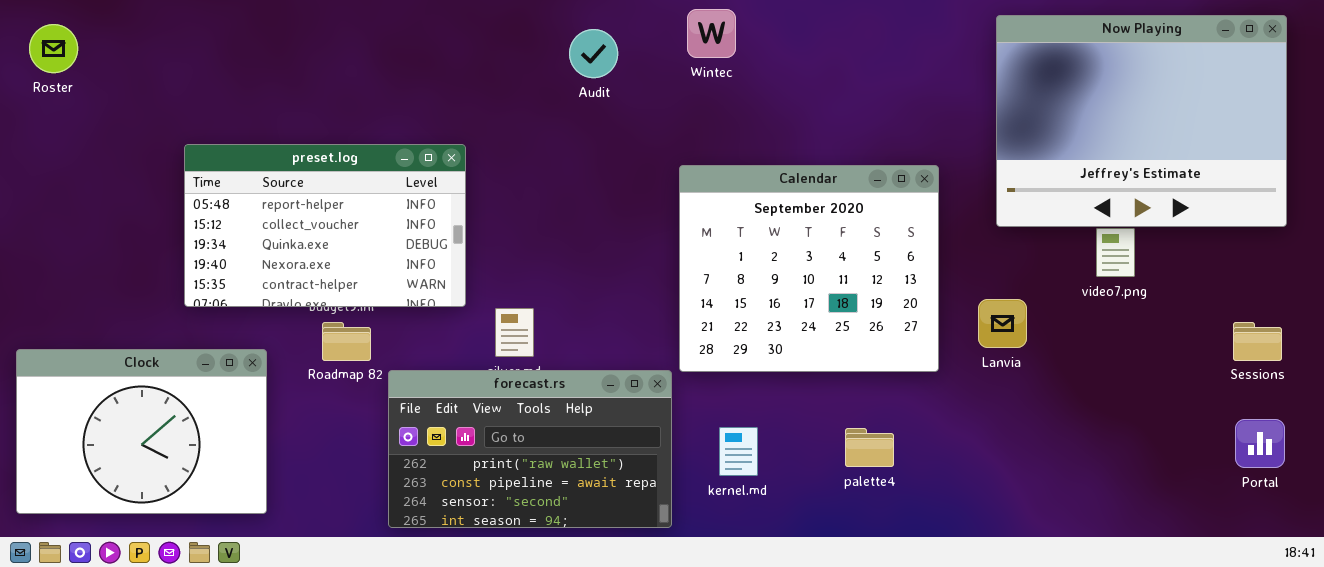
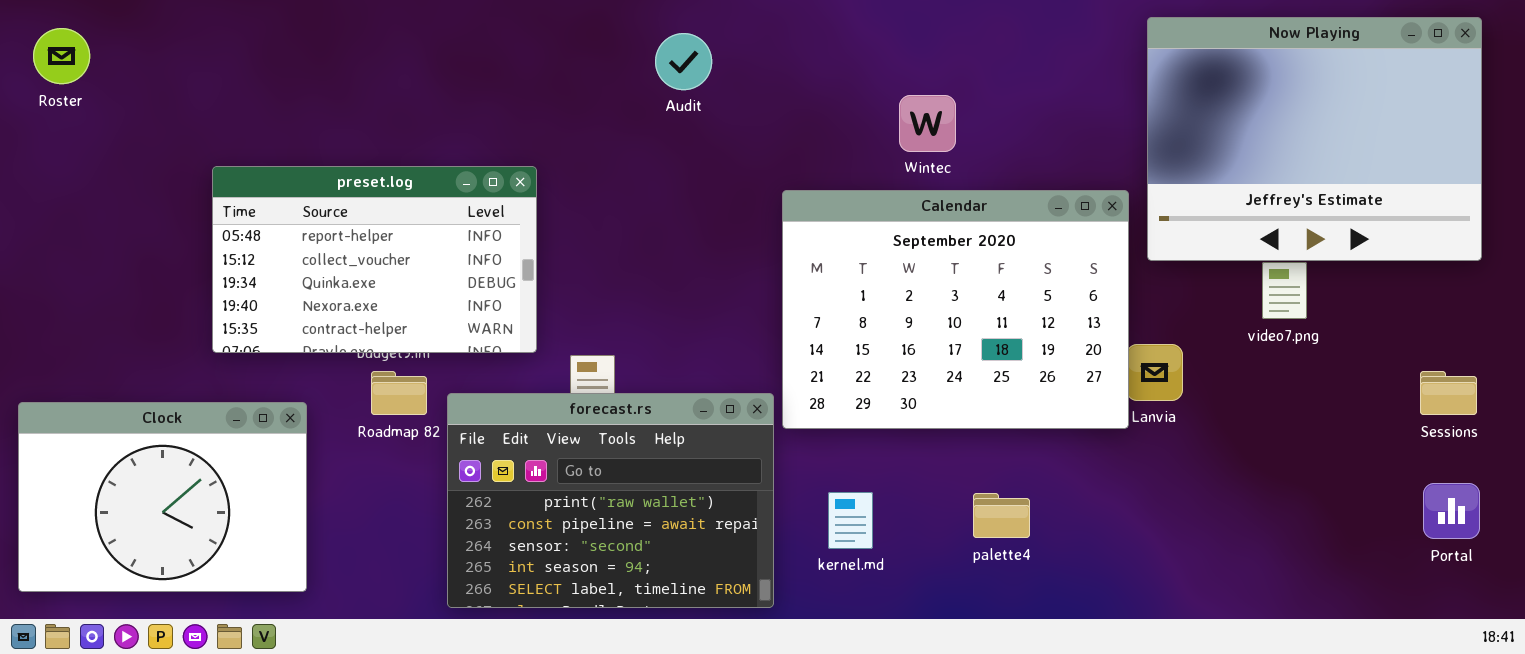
Wintec: [687,9,736,58] -> [899,95,956,152], moved
Calendar: [679,165,939,372] -> [782,190,1129,429], resized
forecast.rs: [388,370,672,528] -> [447,393,774,608], resized

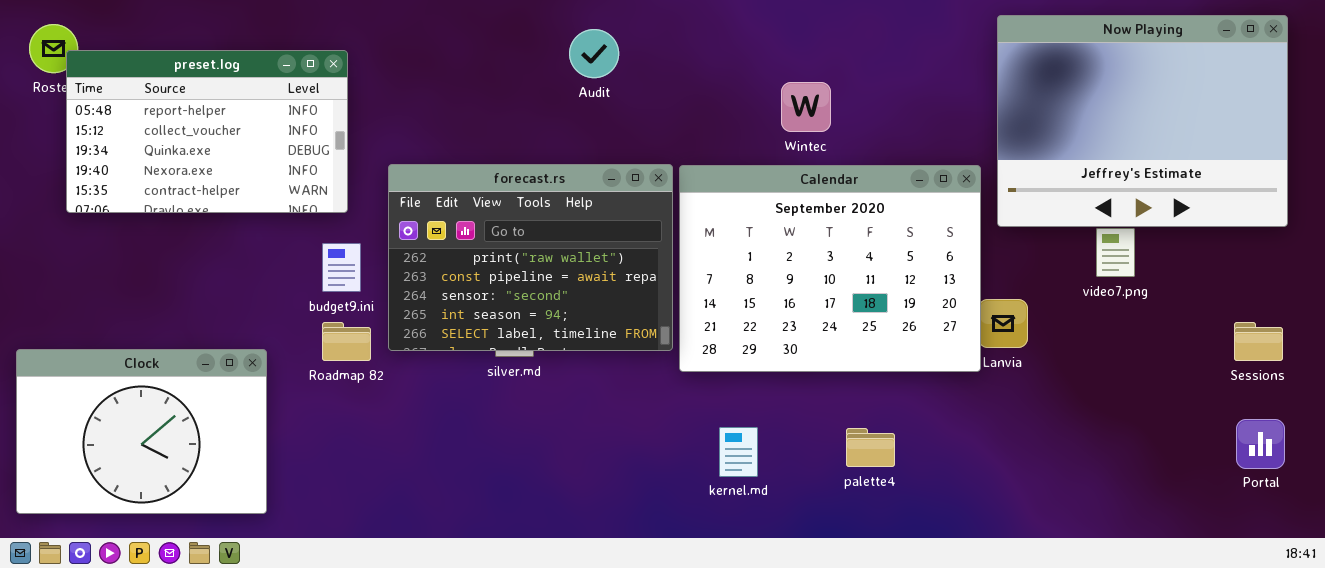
preset.log: [212,166,537,353] -> [66,50,348,213], moved
forecast.rs: [447,393,774,608] -> [388,164,673,351], moved

